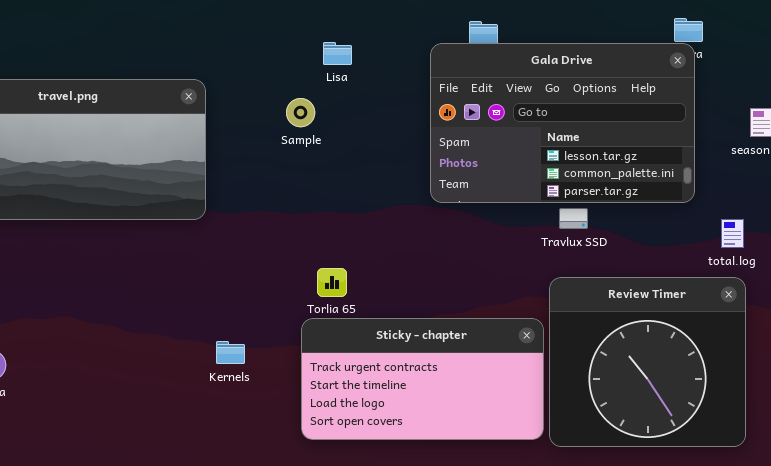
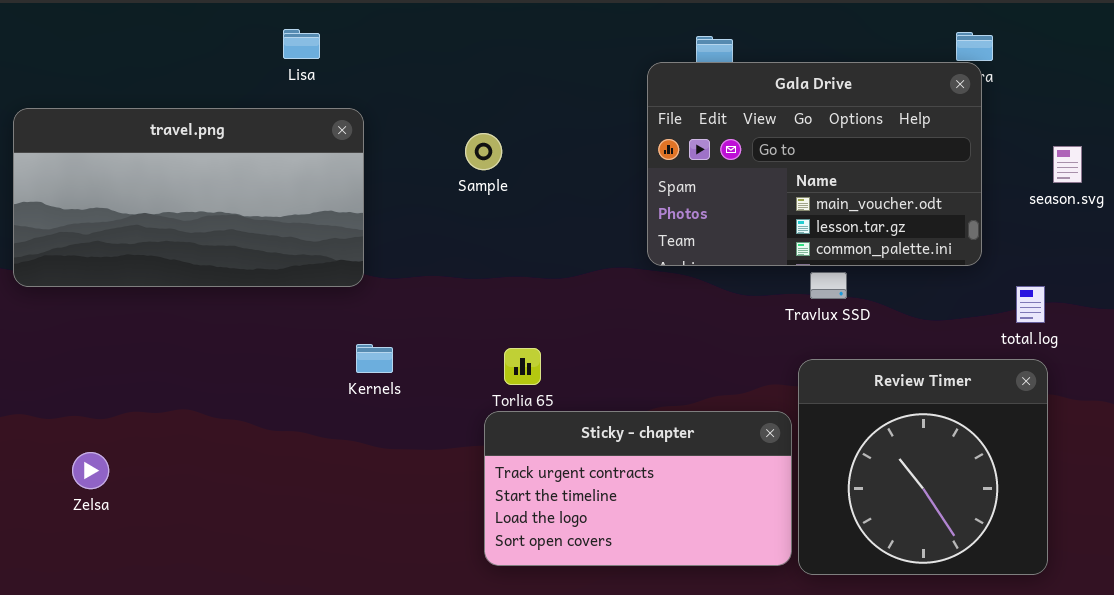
Lisa: [323,42,352,65] -> [283,29,320,59], moved
Gala Drive: [430,43,695,203] -> [647,62,982,266], scrolled up 1 row
Kernels: [216,341,245,364] -> [356,344,393,373], moved

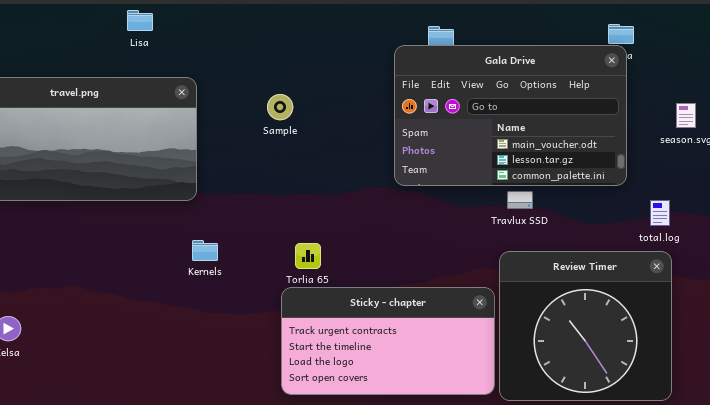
Lisa: [283,29,320,59] -> [127,10,153,31], moved

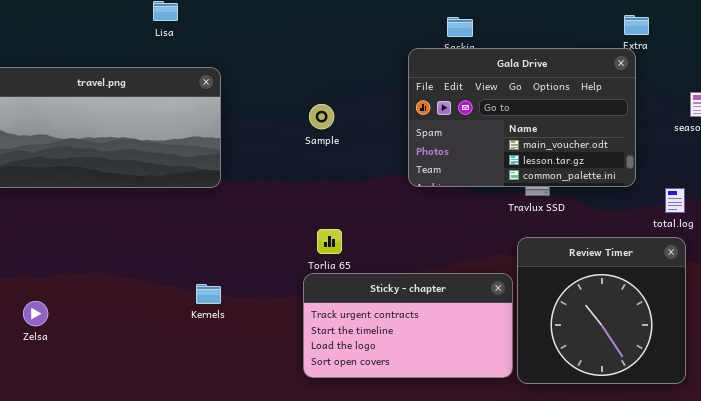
Gala Drive: [394,45,627,186] -> [408,48,636,187], moved
Sample: [267,94,293,120] -> [309,104,334,129], moved
Kernels: [192,240,218,261] -> [196,284,221,304], moved

